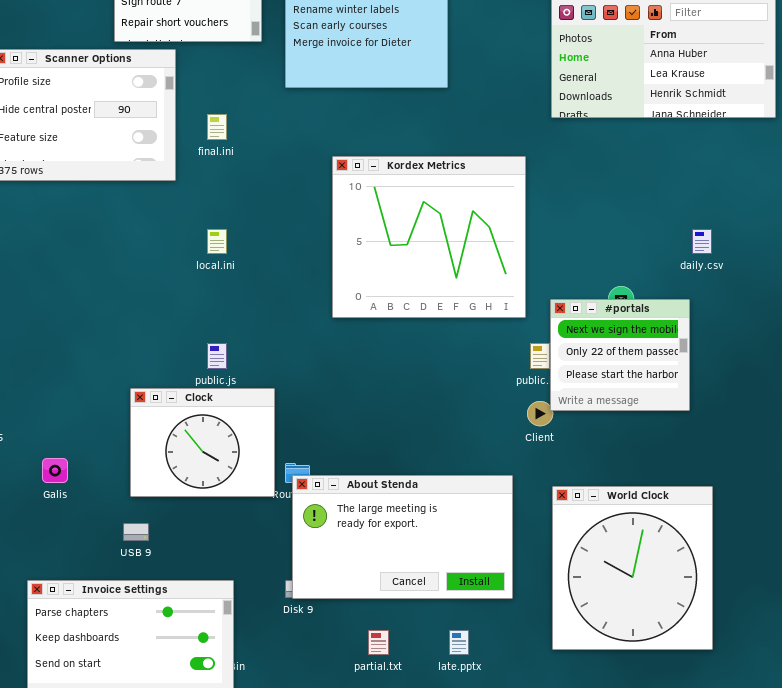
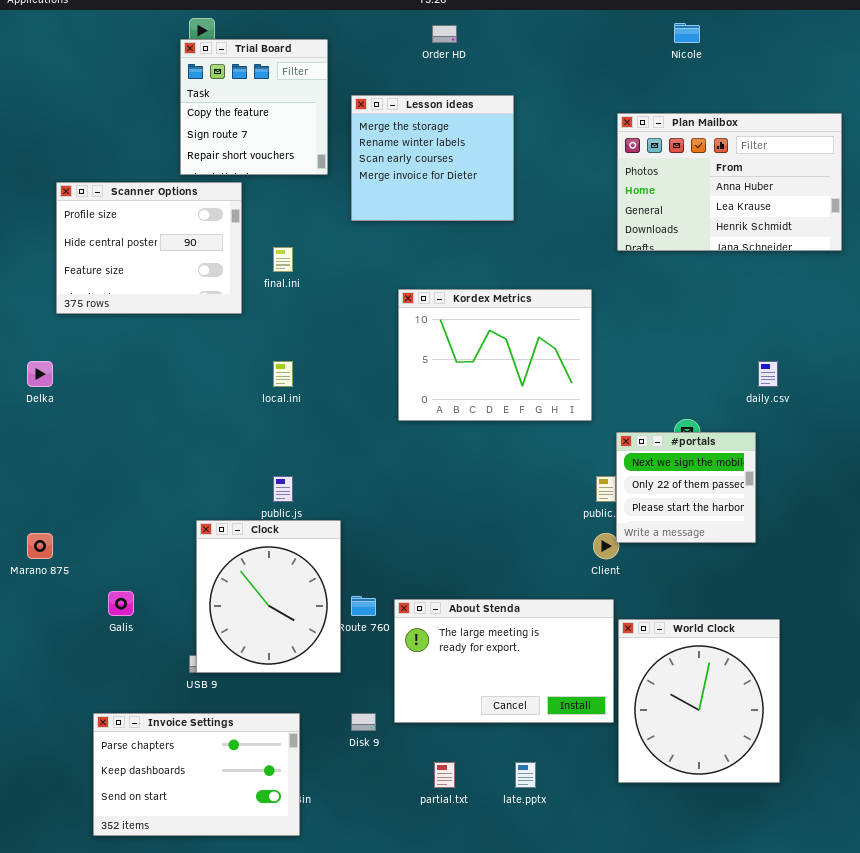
Kordex Metrics: [332,156,526,318] -> [398,289,592,421], resized
Clock: [130,388,275,497] -> [196,520,341,673], resized
About Stenda: [292,475,513,599] -> [394,599,614,723], moved

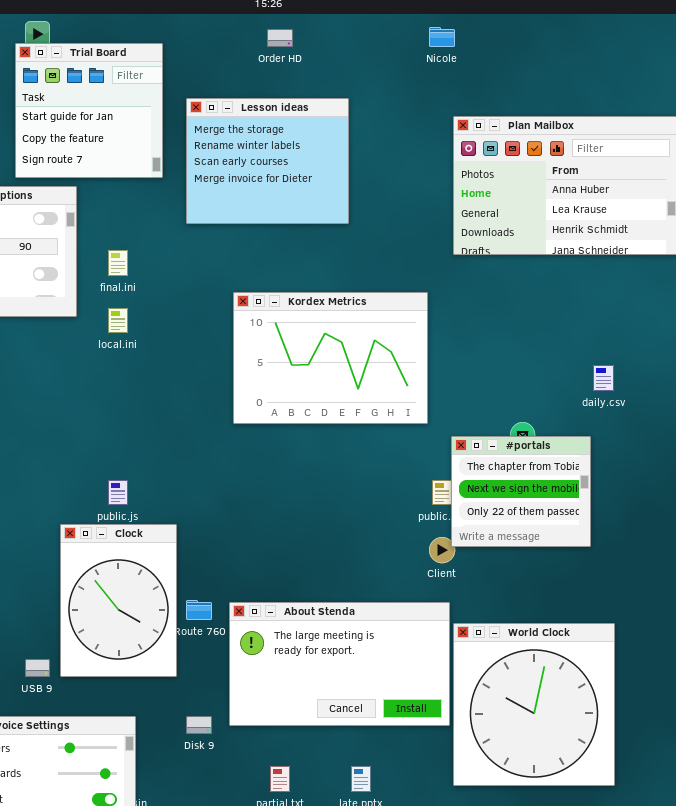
Nicole: [674,23,700,43] -> [429,27,455,47], moved
Trial Board: [180,39,328,175] -> [15,43,163,178], scrolled up 1 row
local.ini: [273,361,293,387] -> [108,308,128,333], moved
#portals: [616,432,756,543] -> [451,436,591,547], scrolled up 1 row
Clock: [196,520,341,673] -> [60,524,177,677], resized

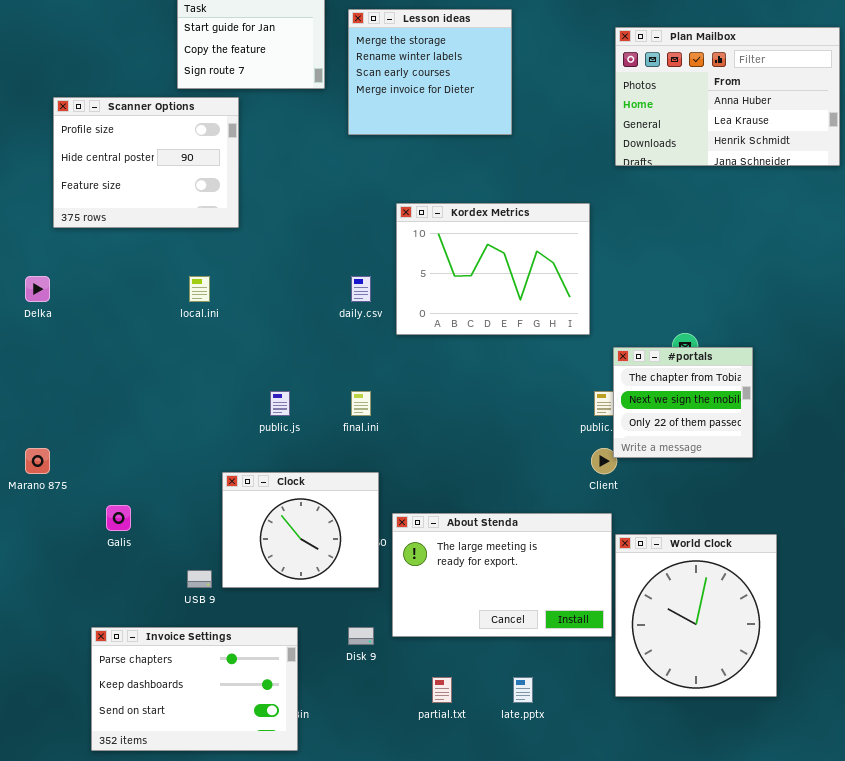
final.ini: [108,250,128,276] -> [351,391,371,416], moved
local.ini: [108,308,128,333] -> [189,276,210,302], moved
daily.csv: [593,365,614,391] -> [351,276,371,302], moved
Clock: [60,524,177,677] -> [222,472,379,588], resized

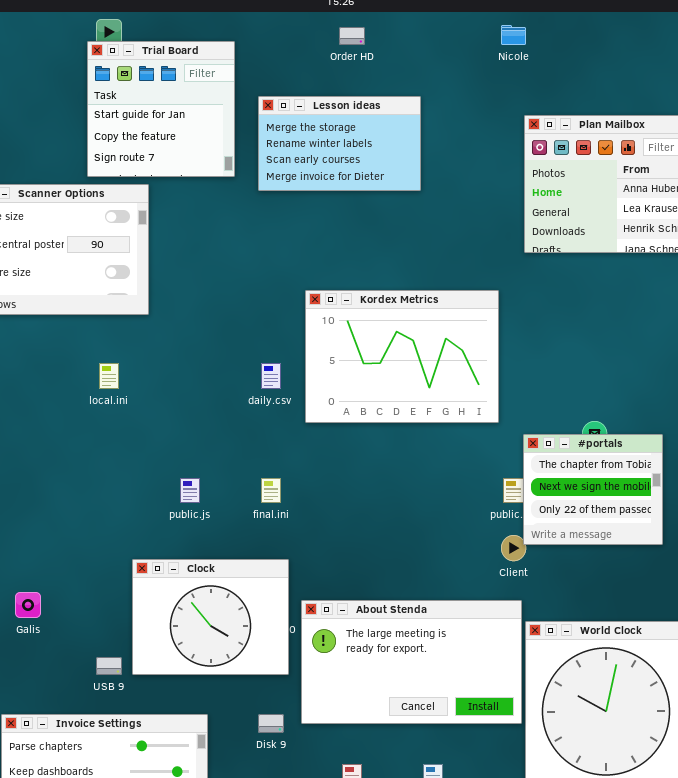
Lesson ideas: [348,9,512,135] -> [258,96,421,191], resized

